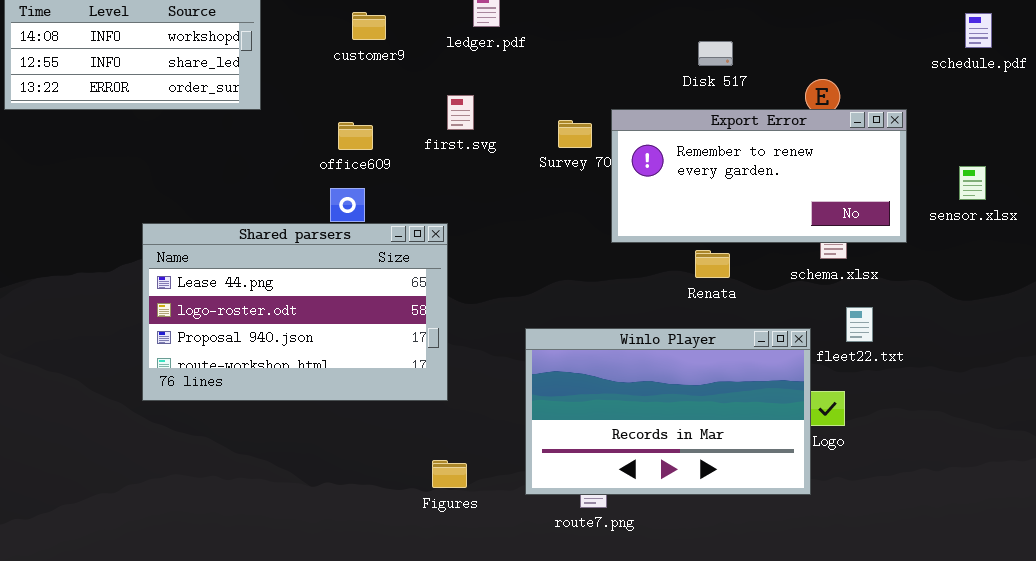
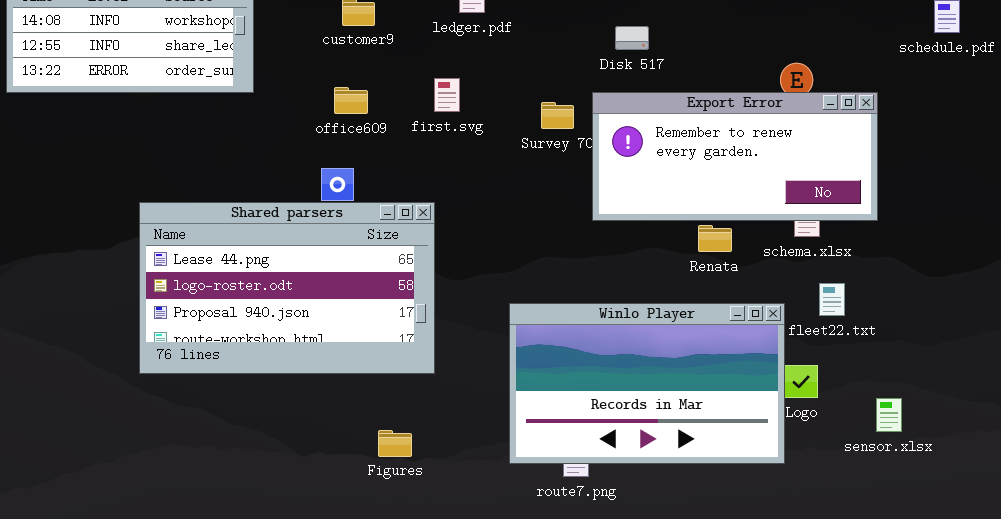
Disk 517: [698,41,733,66] -> [615,26,649,50], moved
office609: [338,122,373,150] -> [334,87,368,114], moved
sensor.xlsx: [959,166,986,200] -> [876,398,902,432], moved
Renata: [695,250,730,278] -> [698,225,732,252], moved
Figures: [432,460,467,488] -> [378,430,412,457], moved

